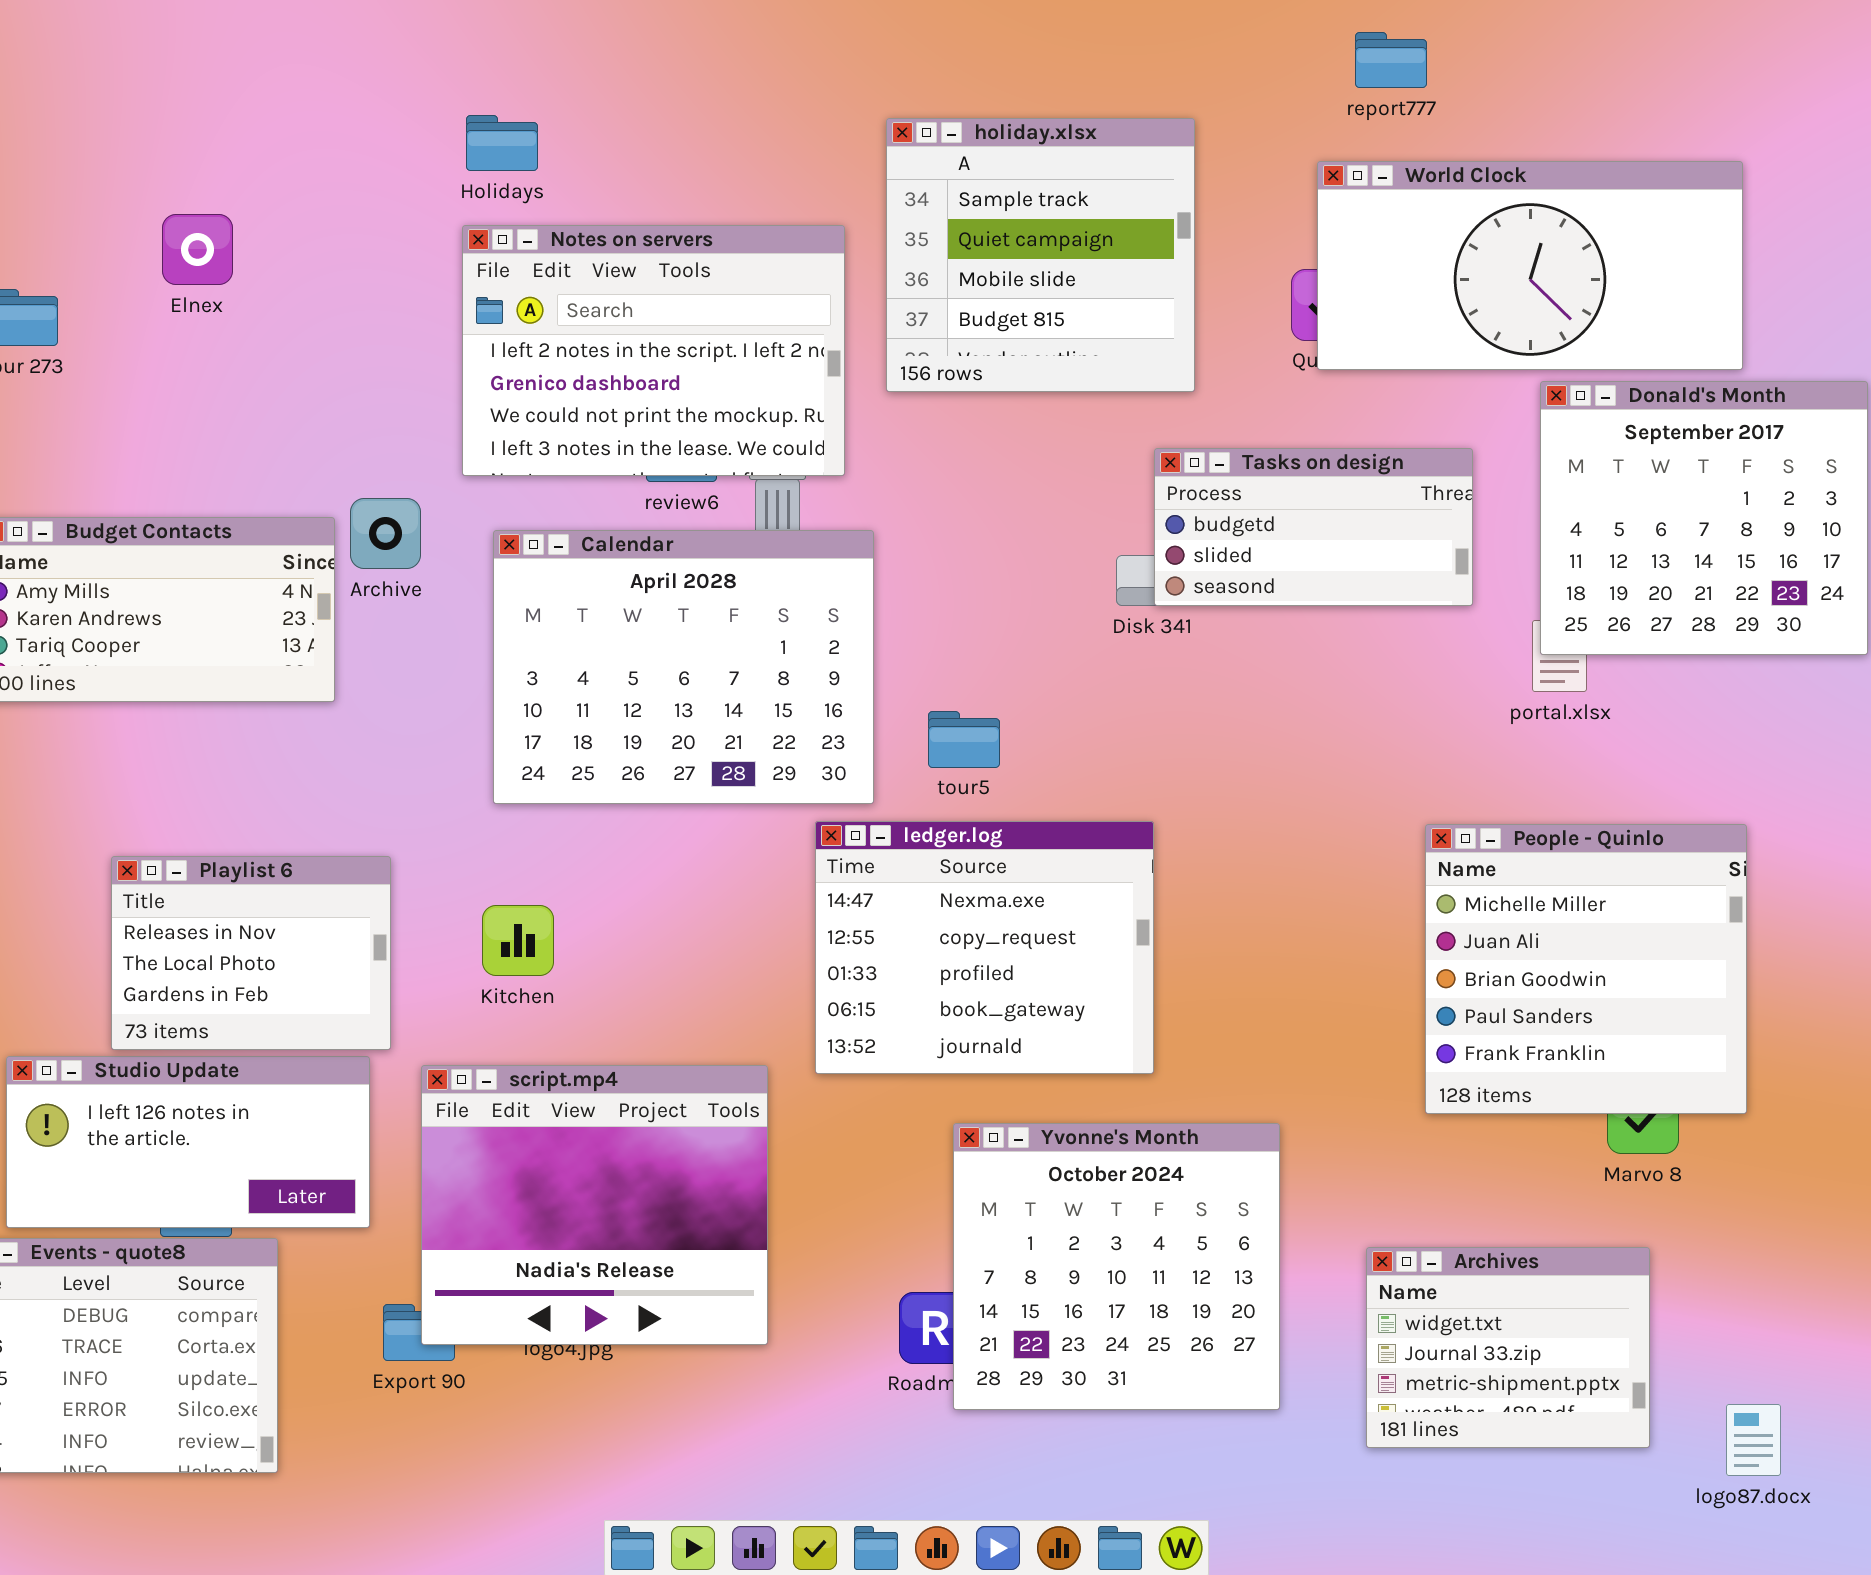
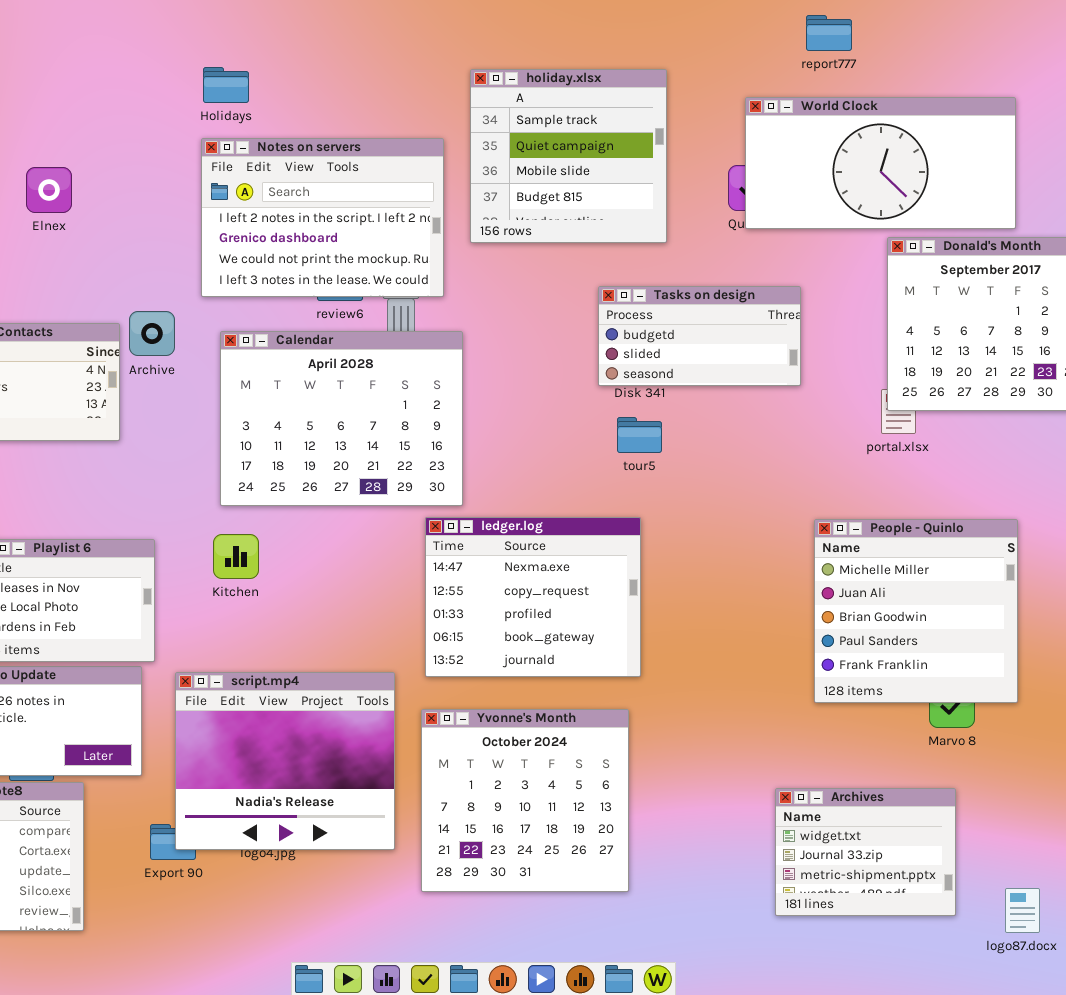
report777: [1355,32,1427,88] -> [806,15,852,51], moved
Elnex: [162,214,233,285] -> [26,167,72,213], moved
Tasks on design: [1154,448,1473,606] -> [598,286,801,386], moved
tour5: [928,711,1000,768] -> [617,417,662,453], moved
Kitchen: [482,905,554,976] -> [213,534,259,579], moved
Yvonne's Month: [953,1123,1280,1410] -> [421,709,629,892], moved

